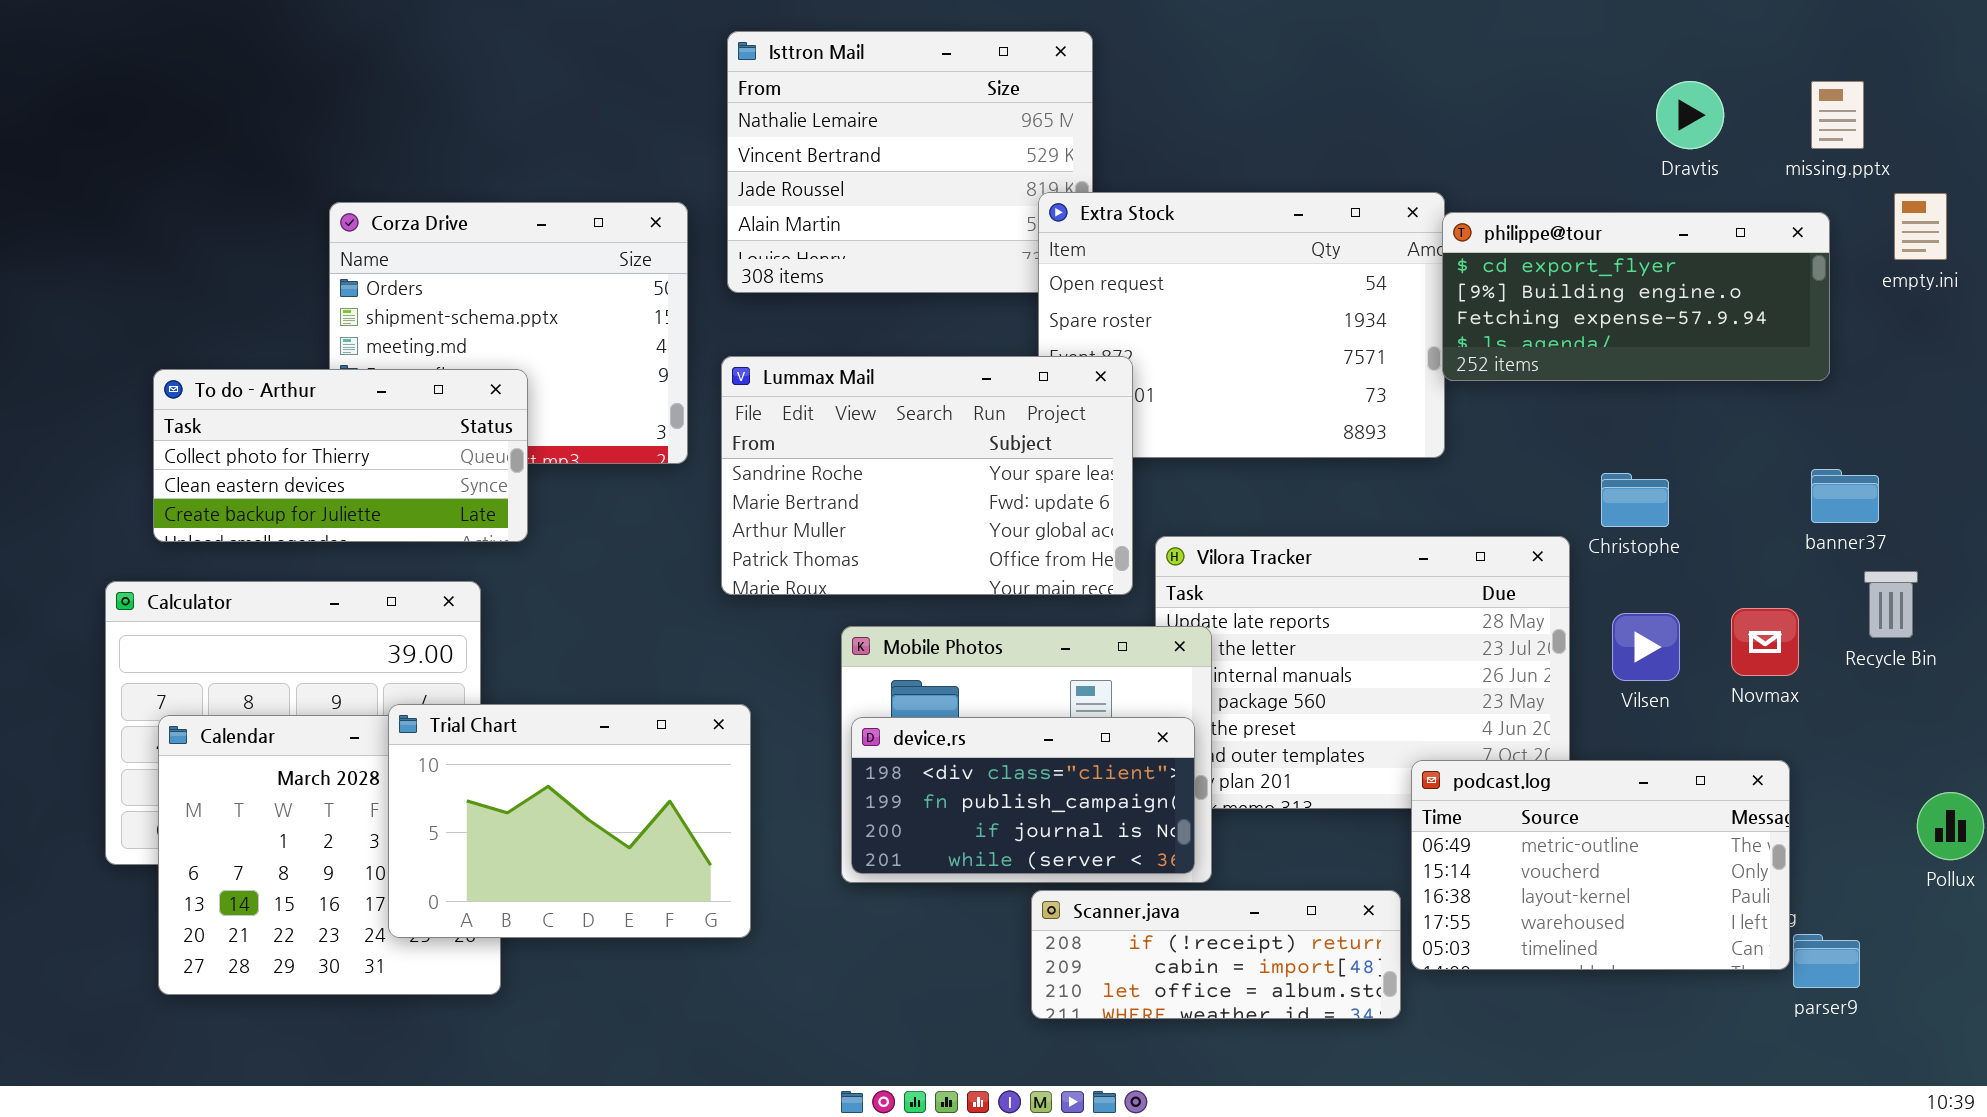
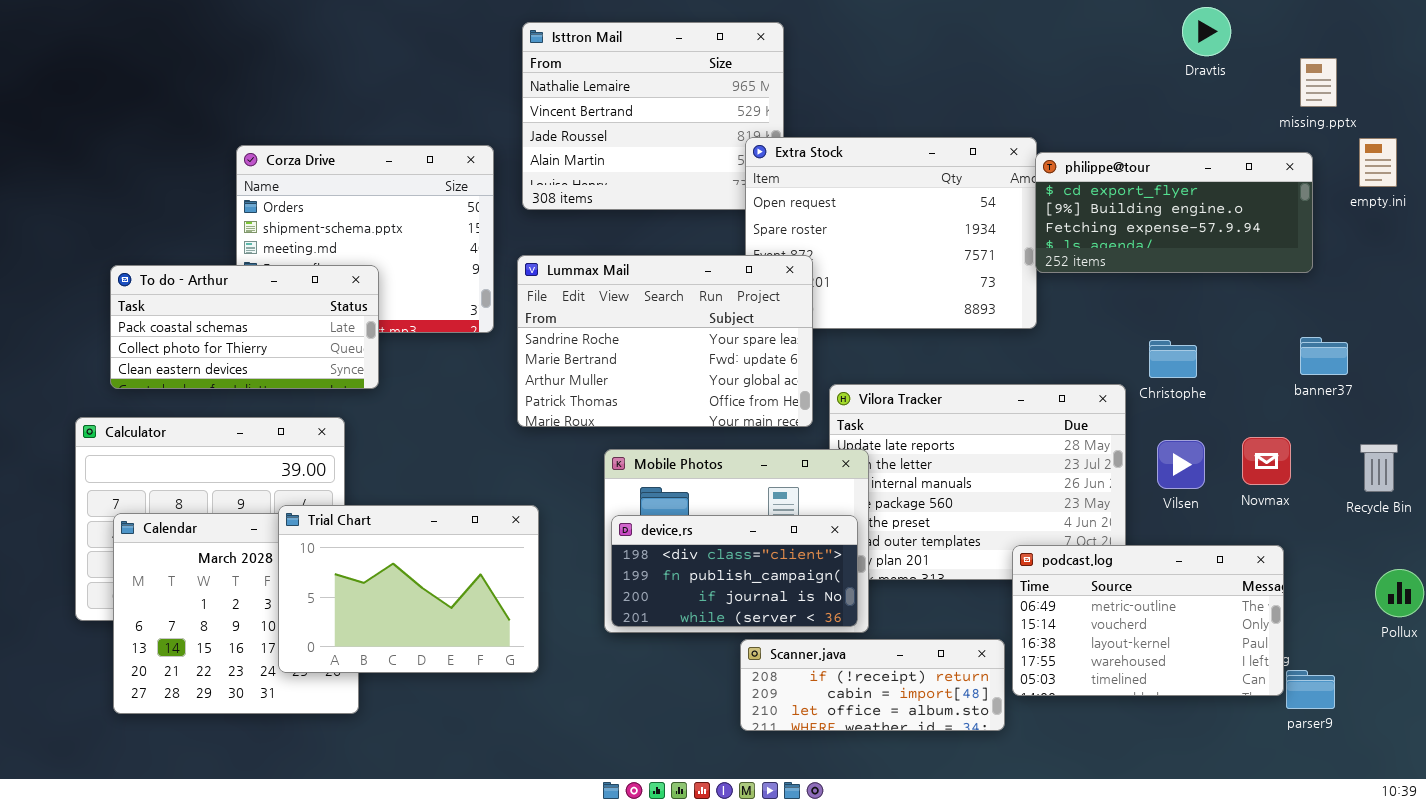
Dravtis: [1656,81,1724,149] -> [1182,7,1231,56], moved
To do - Arthur: [153,369,528,542] -> [110,265,379,389], scrolled up 1 row
Recycle Bin: [1864,571,1918,638] -> [1360,444,1398,492], moved

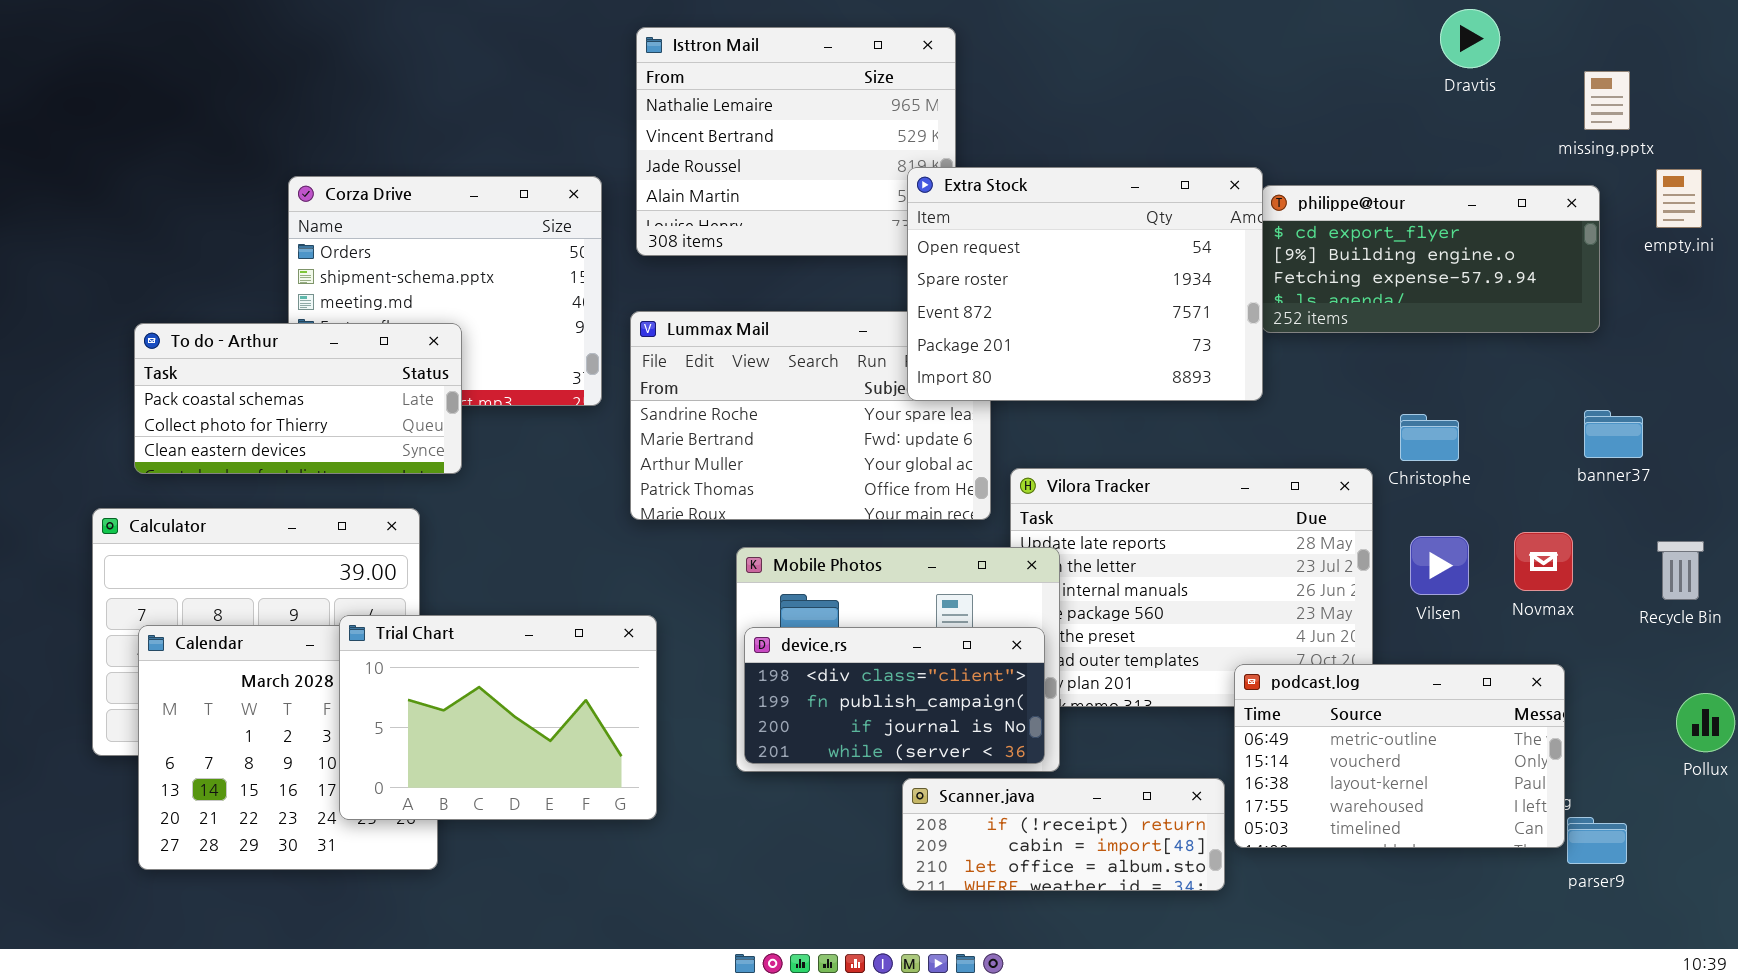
Extra Stock: [745,137,1037,329] -> [907,167,1263,401], raised

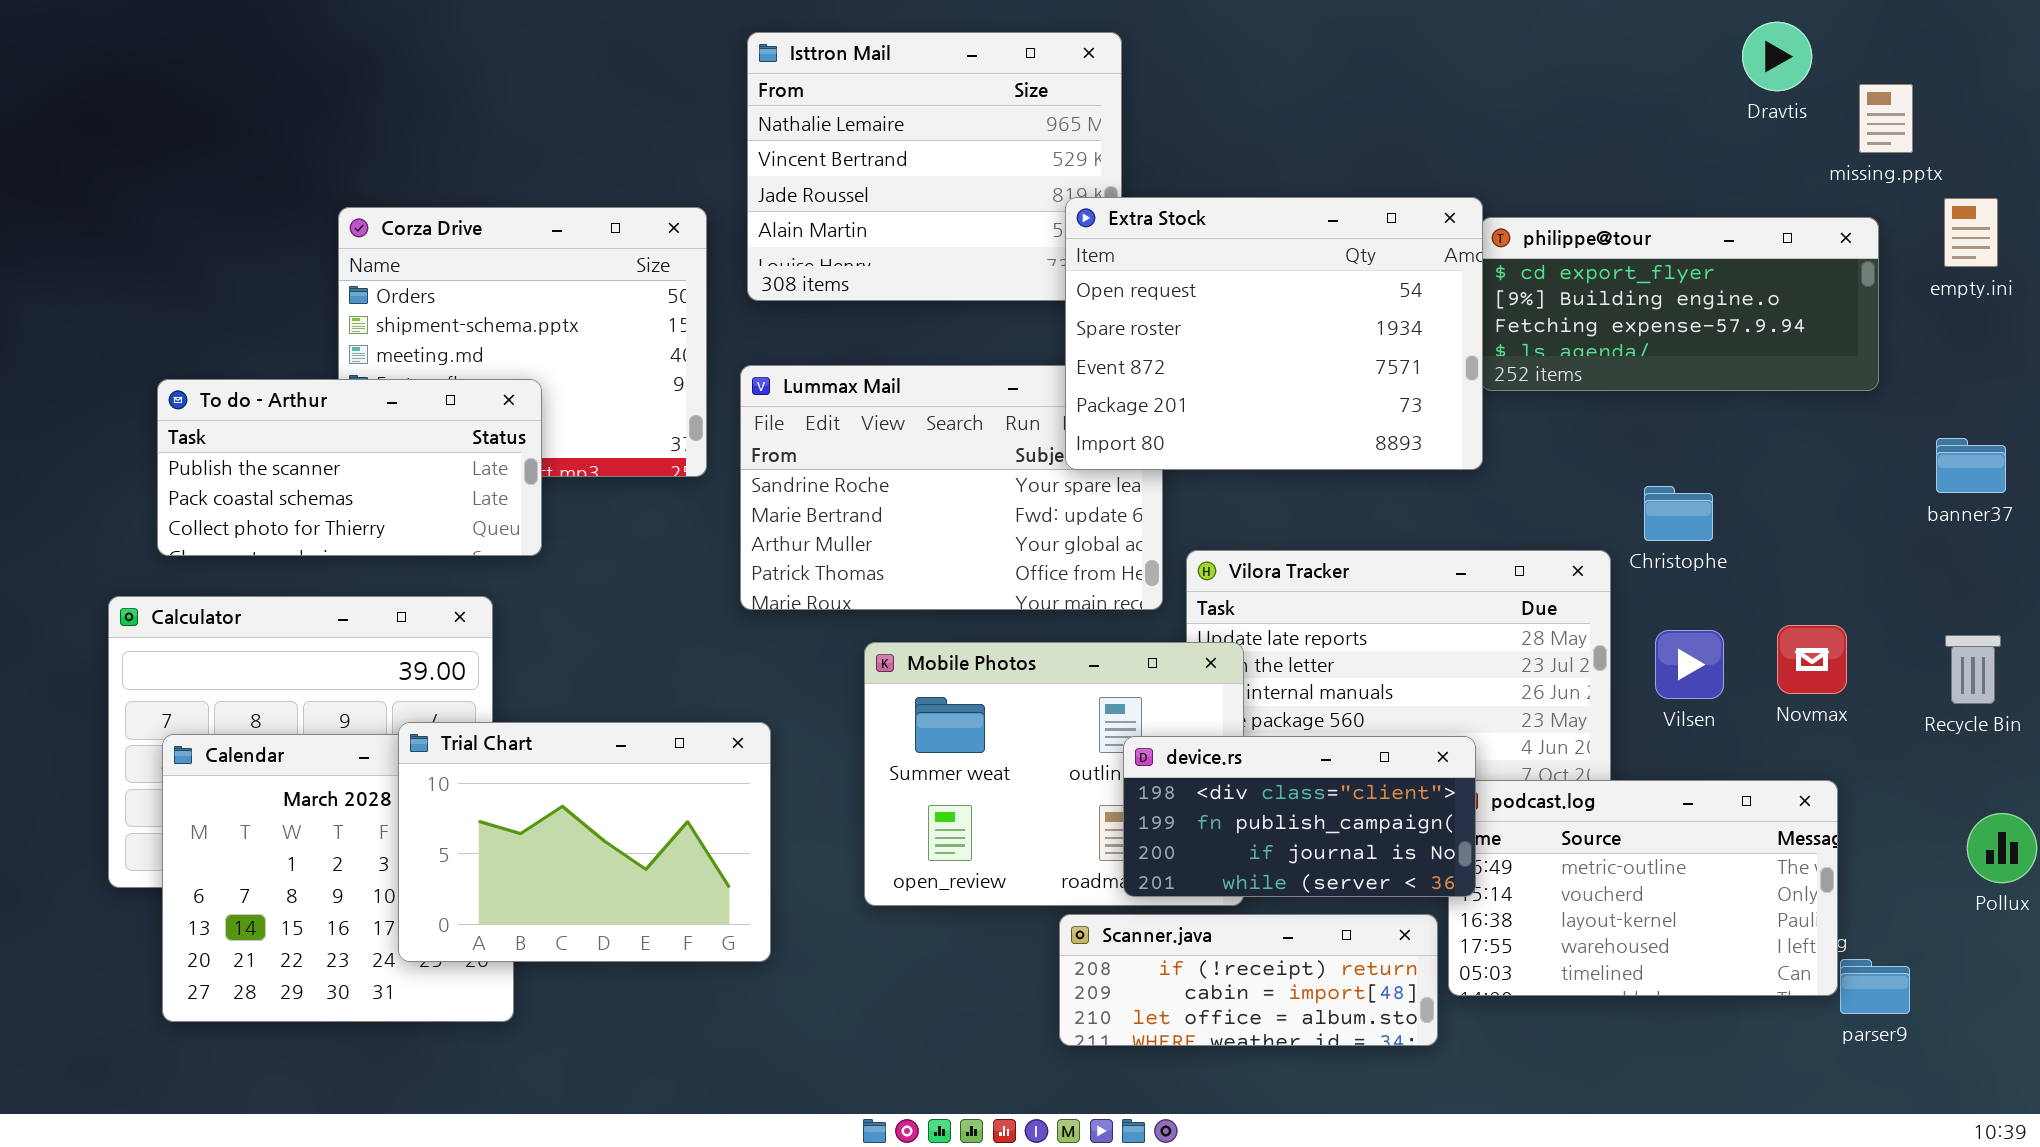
Dravtis: [1440,9,1500,68] -> [1742,22,1812,91], moved
To do - Arthur: [134,323,462,474] -> [157,379,542,556], scrolled up 1 row
banner37: [1584,410,1643,458] -> [1936,438,2006,493], moved
device.rs: [744,627,1045,764] -> [1123,736,1476,897], moved

